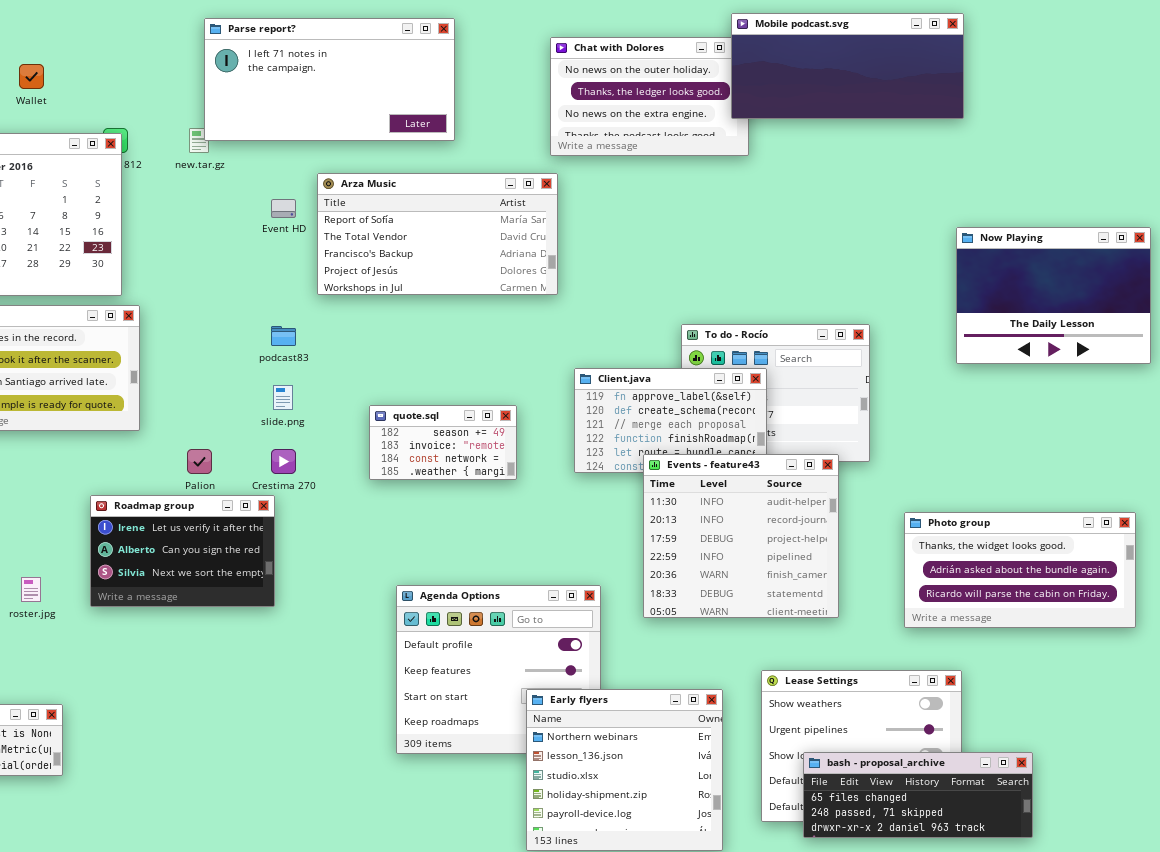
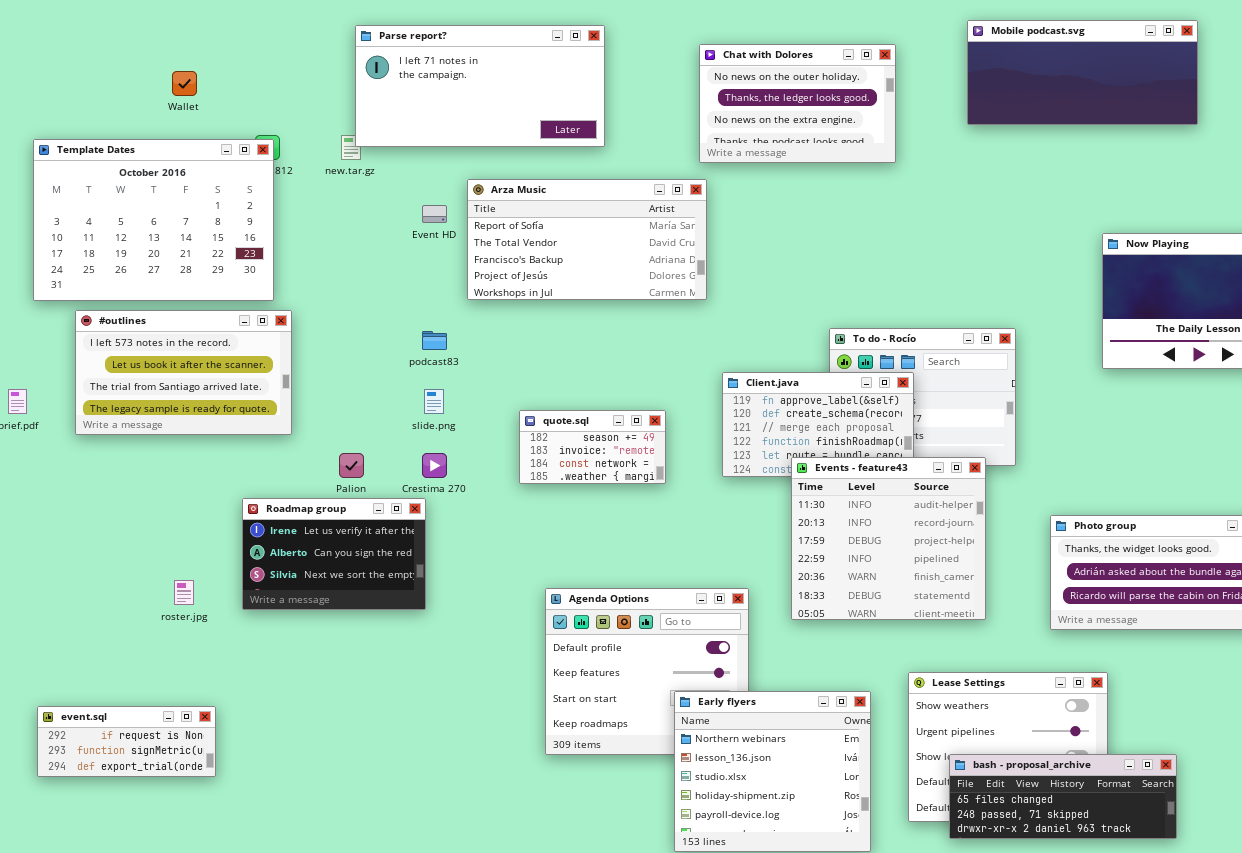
Mobile podcast.svg: [731,13,964,119] -> [967,20,1198,125], moved

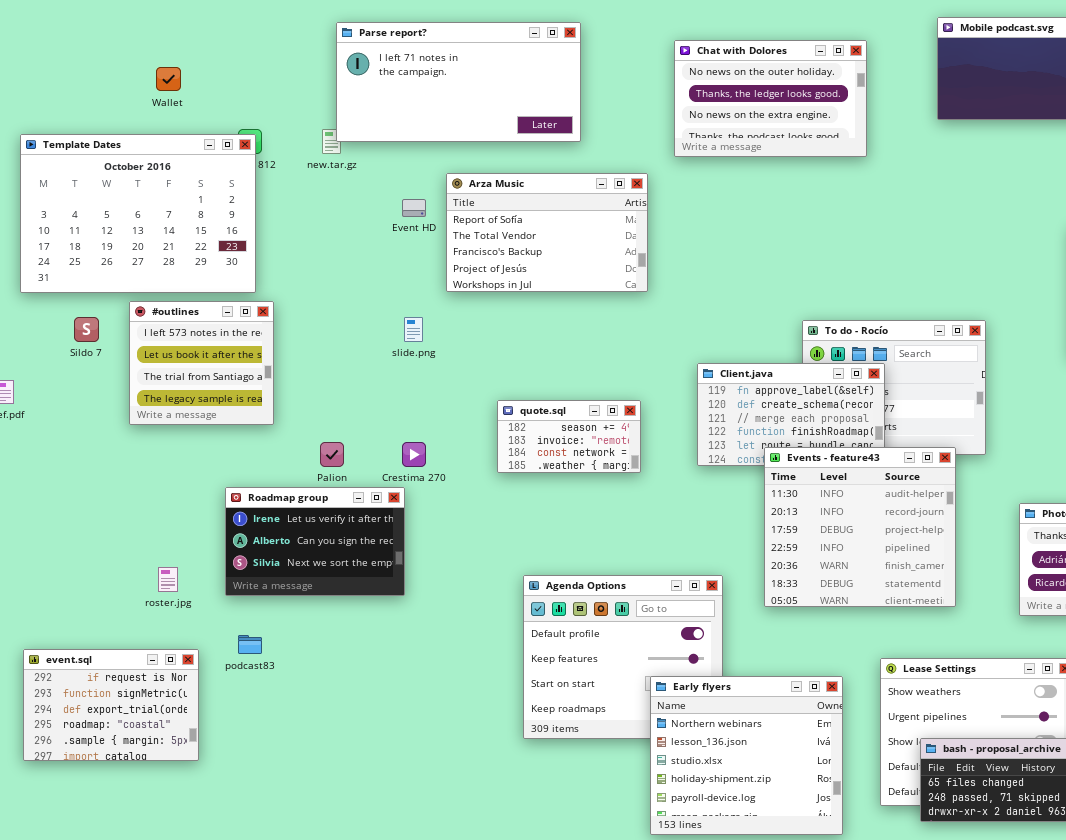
Arza Music: [467,179,707,300] -> [446,173,648,292], resized
#outlines: [75,310,292,435] -> [129,301,274,425], resized
podcast83: [422,331,447,350] -> [238,635,262,654], moved
slide.png: [424,389,444,414] -> [404,317,423,342], moved
event.sql: [37,706,216,777] -> [23,649,199,761], resized

